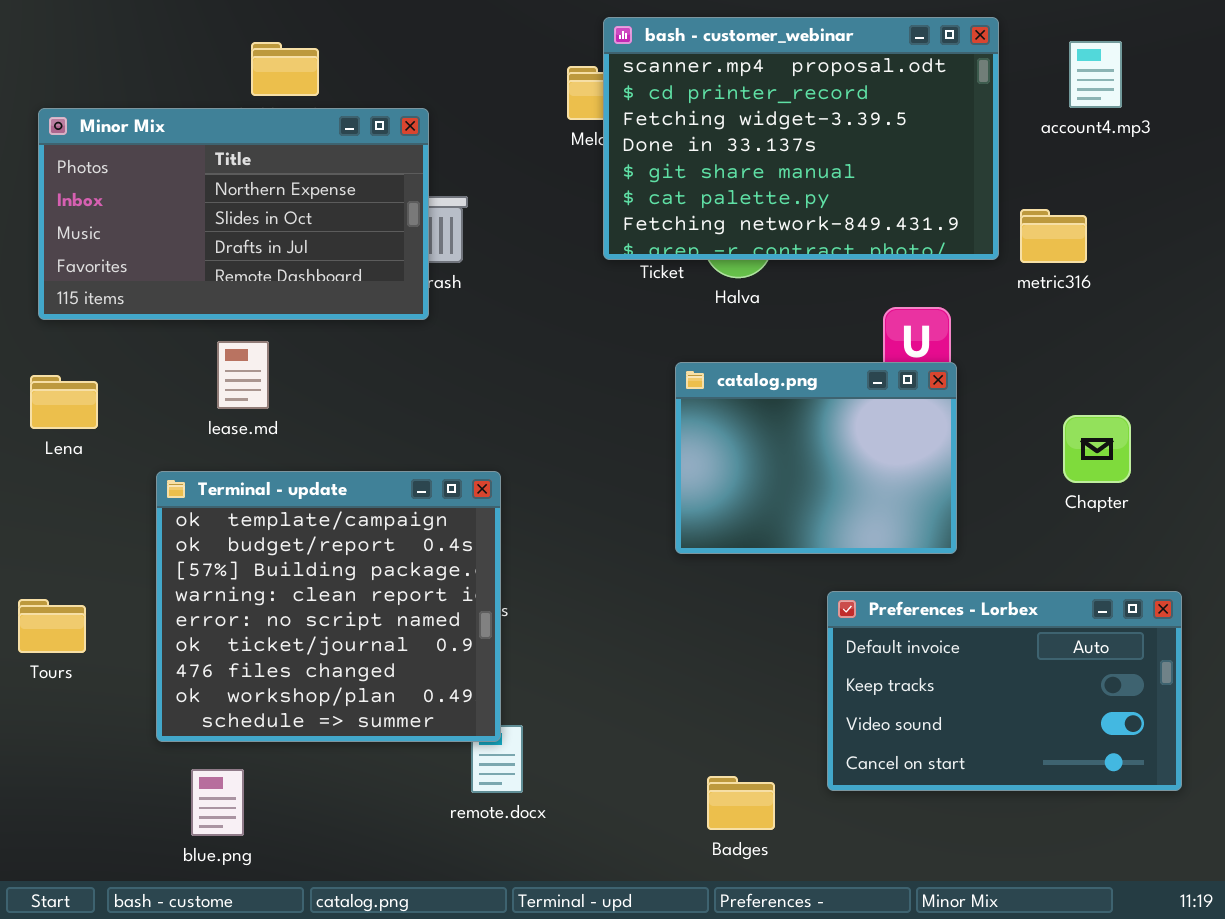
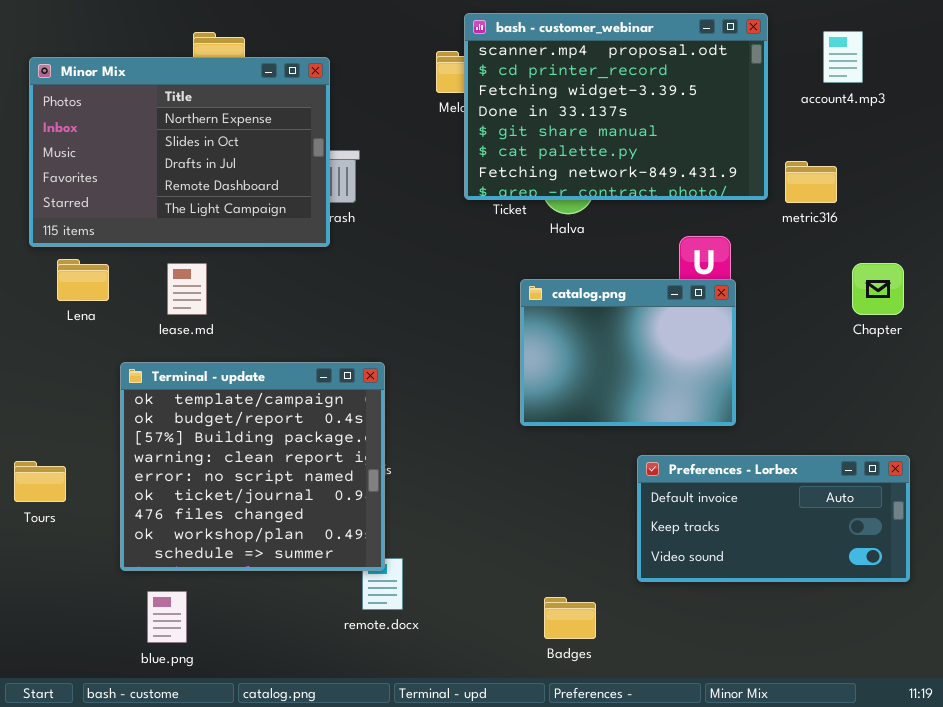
Minor Mix: [38,108,429,320] -> [29,57,330,247], resized
Lena: [30,375,98,429] -> [57,259,109,301], moved
Chapter: [1063,415,1131,483] -> [852,263,904,315], moved
Preferences - Lorbex: [827,591,1182,791] -> [637,455,910,582], resized

